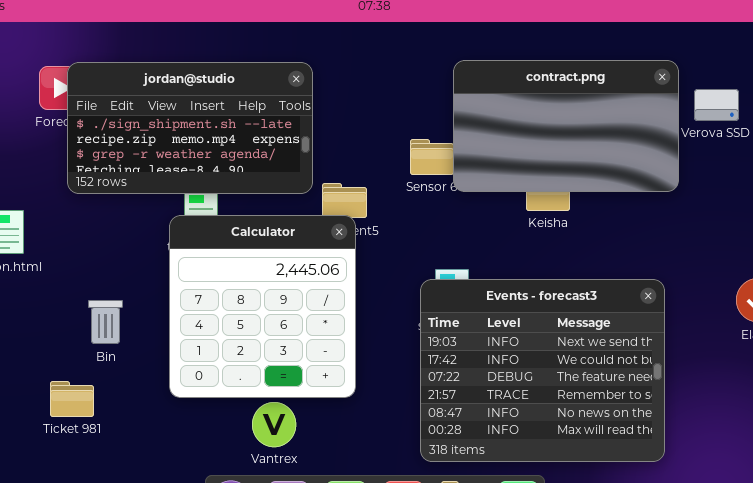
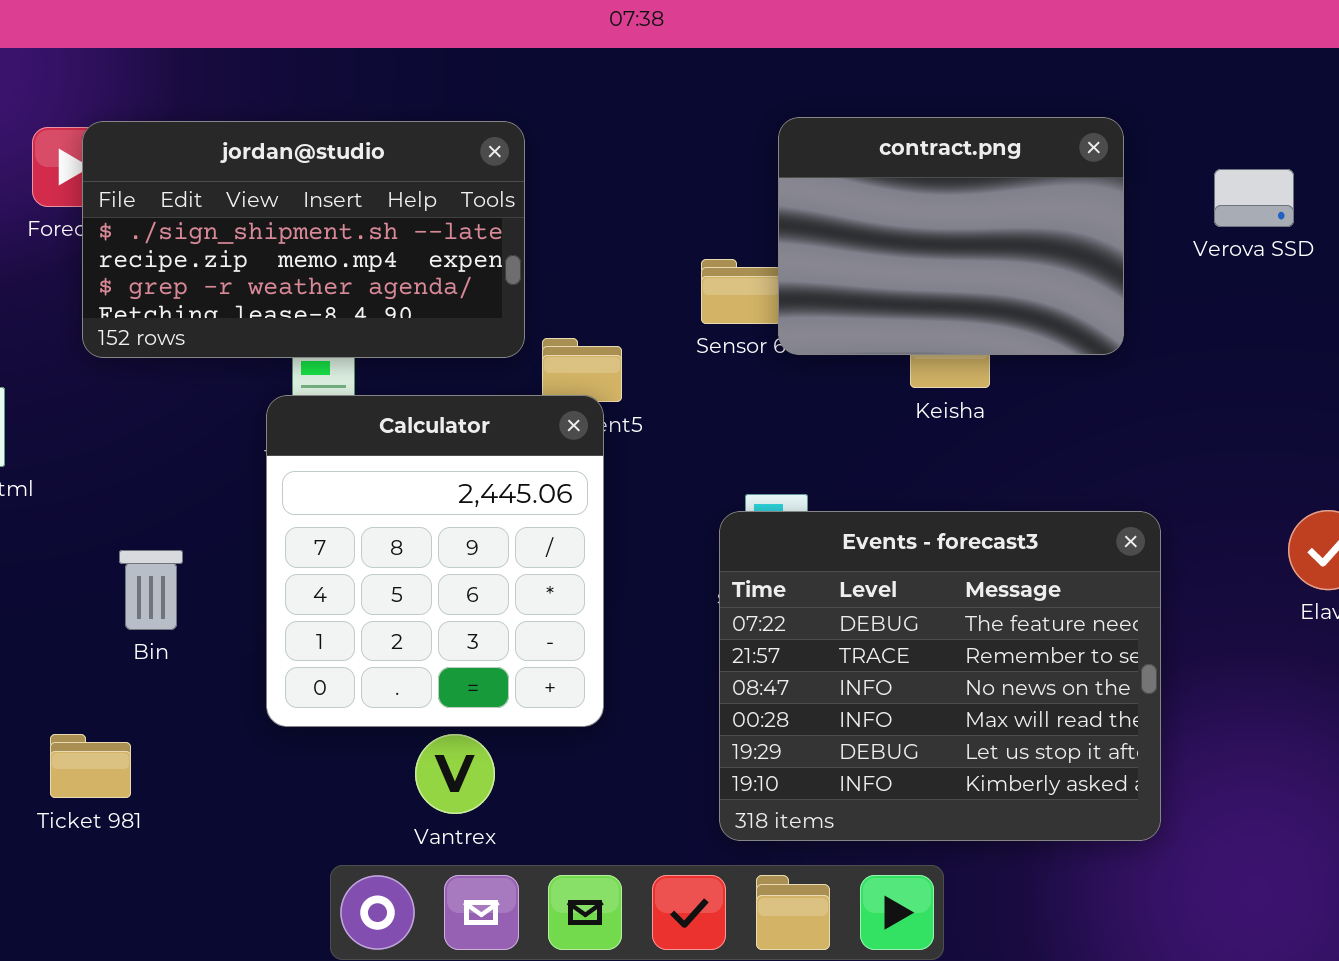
contract.png: [453,60,679,192] -> [778,117,1124,355], resized
Events - forecast3: [420,279,665,462] -> [719,511,1161,841], scrolled down 2 rows
Ticket 981: [50,381,94,417] -> [50,734,131,798], moved

